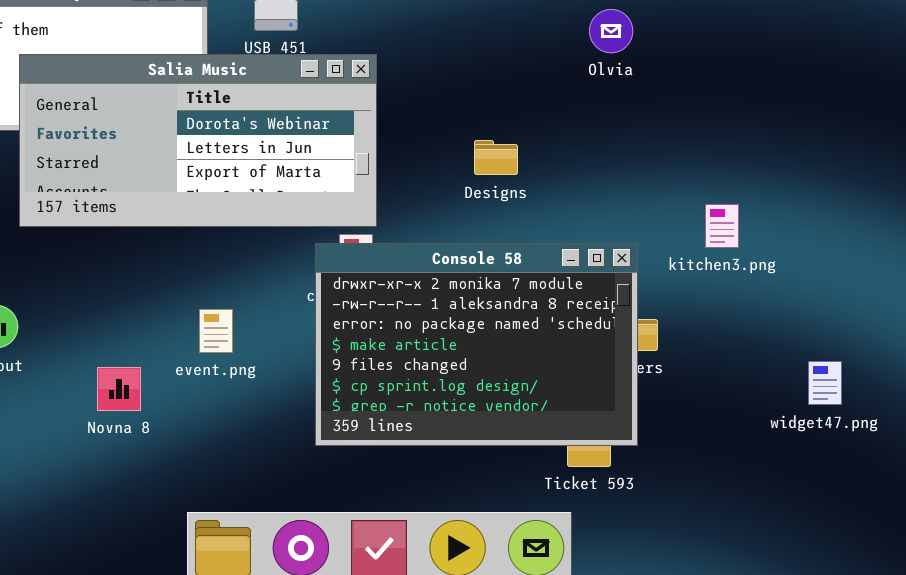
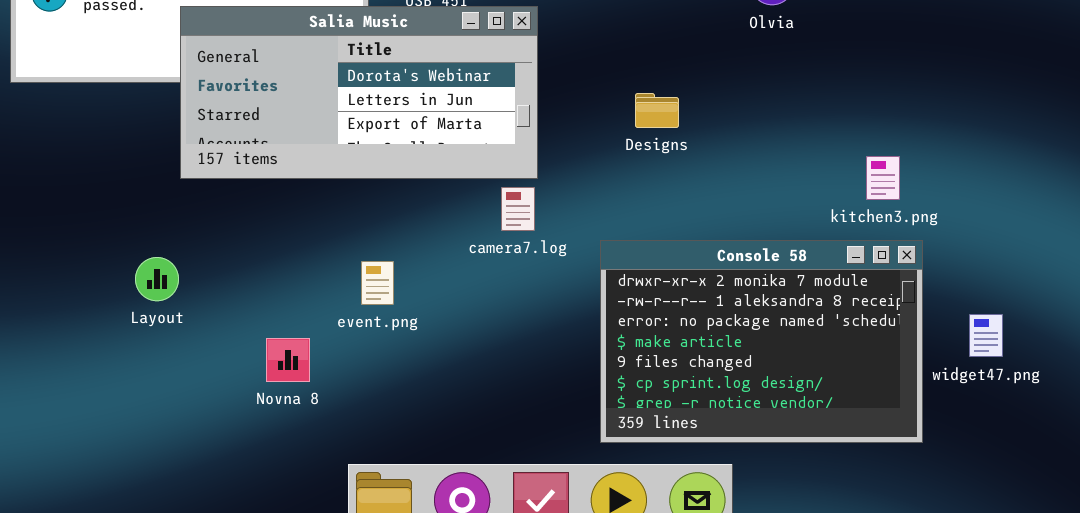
Console 58: [315,243,638,446] -> [600,240,923,443], moved
Novna 8: [97,367,141,411] -> [266,338,310,382], moved

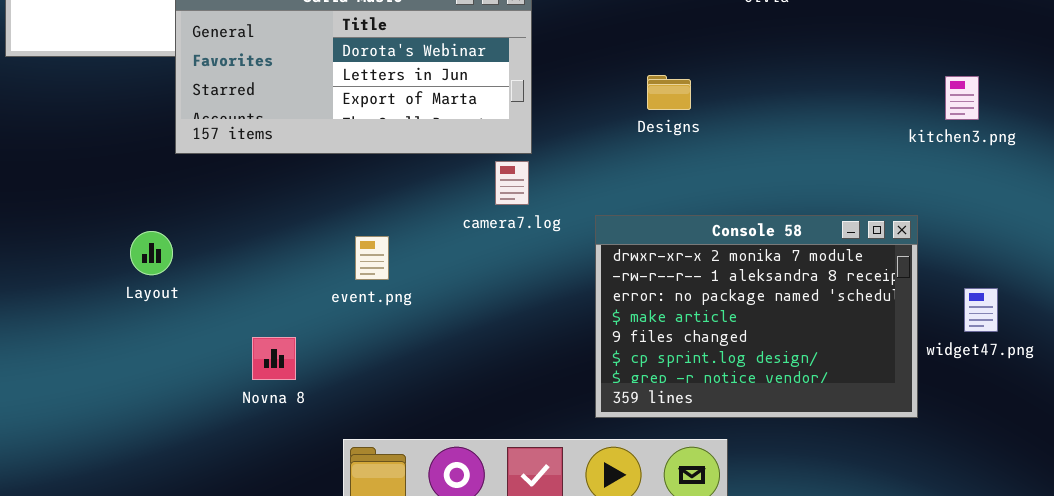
Designs: [635,93,679,128] -> [647,75,691,110], moved
kitchen3.png: [866,156,900,200] -> [945,76,979,120], moved
Novna 8: [266,338,310,382] -> [252,337,296,380], moved

